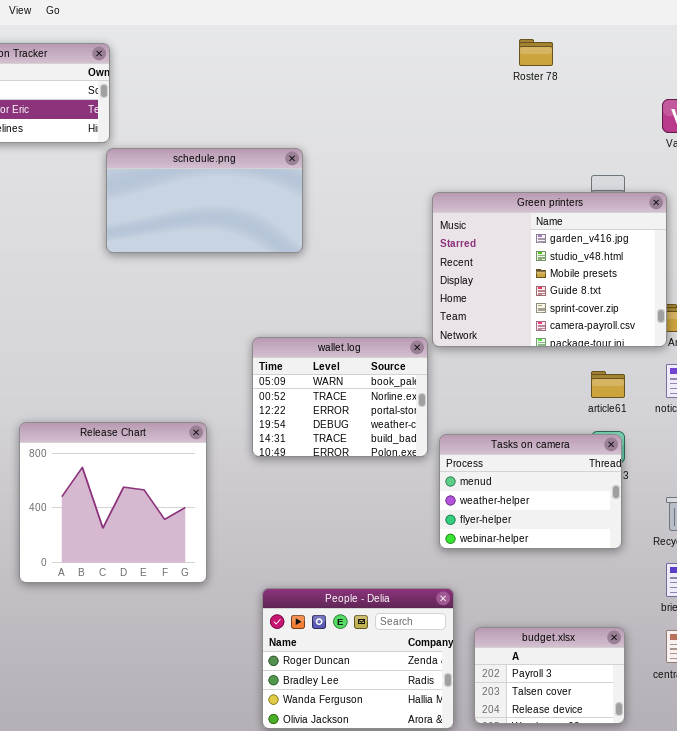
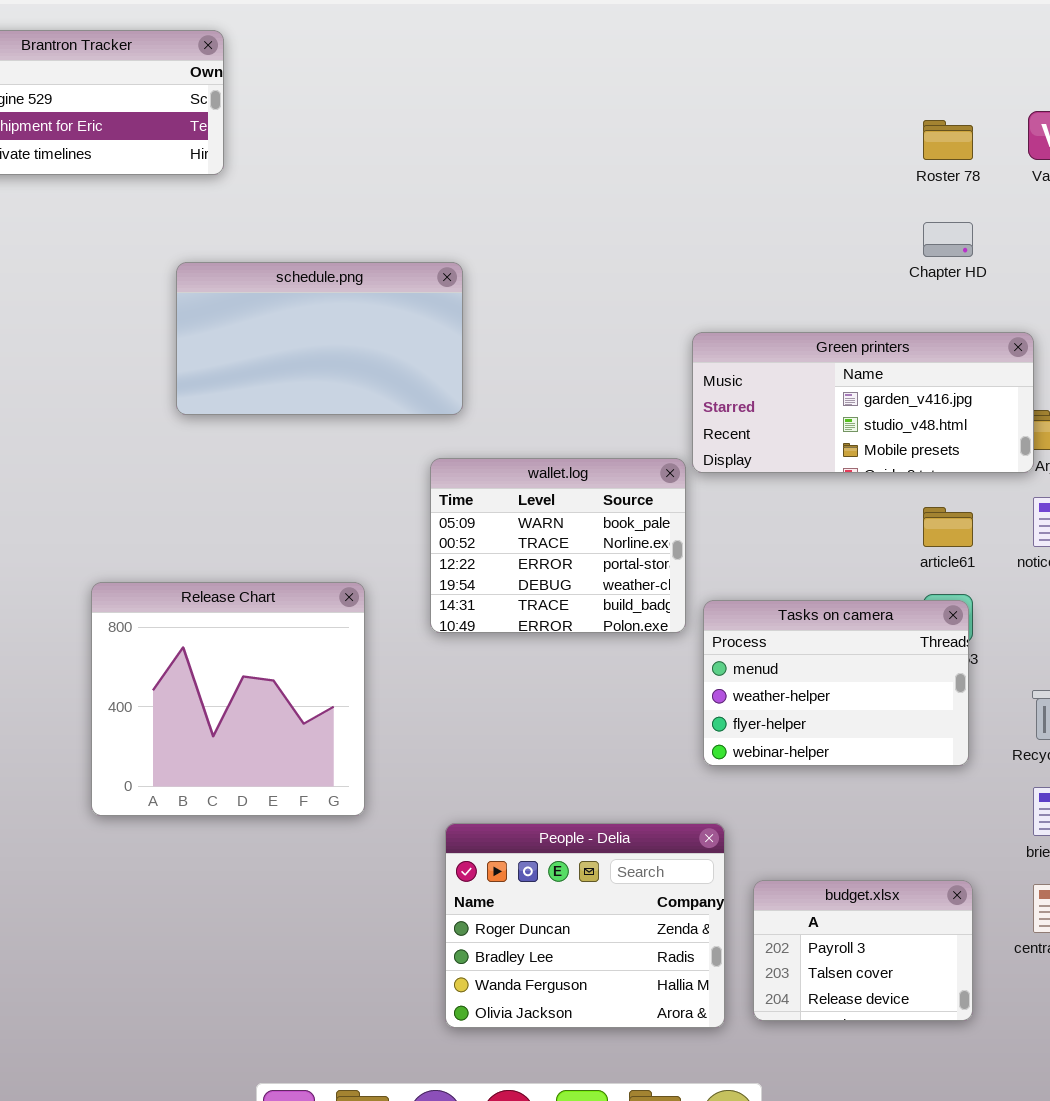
Roster 78: [519,39,553,66] -> [923,120,973,160], moved
schedule.png: [106,148,303,253] -> [176,262,463,415], moved
Green printers: [432,192,667,347] -> [692,332,1034,473], resized

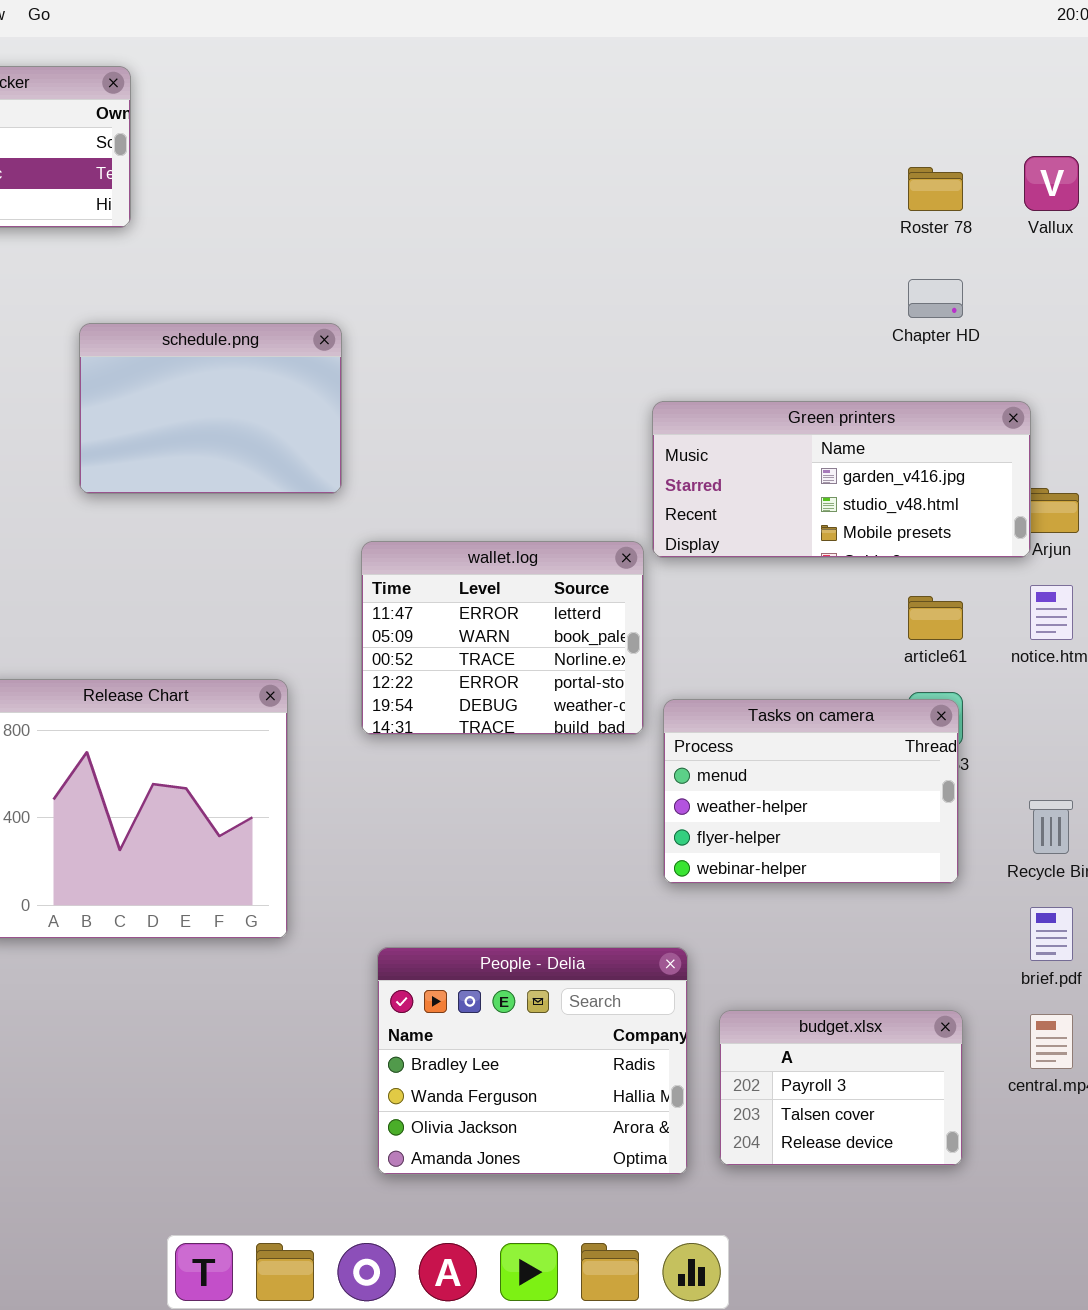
schedule.png: [176,262,463,415] -> [79,323,342,494], resized
wallet.log: [430,458,686,633] -> [361,541,644,735], scrolled up 1 row
People - Delia: [445,823,725,1028] -> [377,947,688,1175], scrolled down 1 row

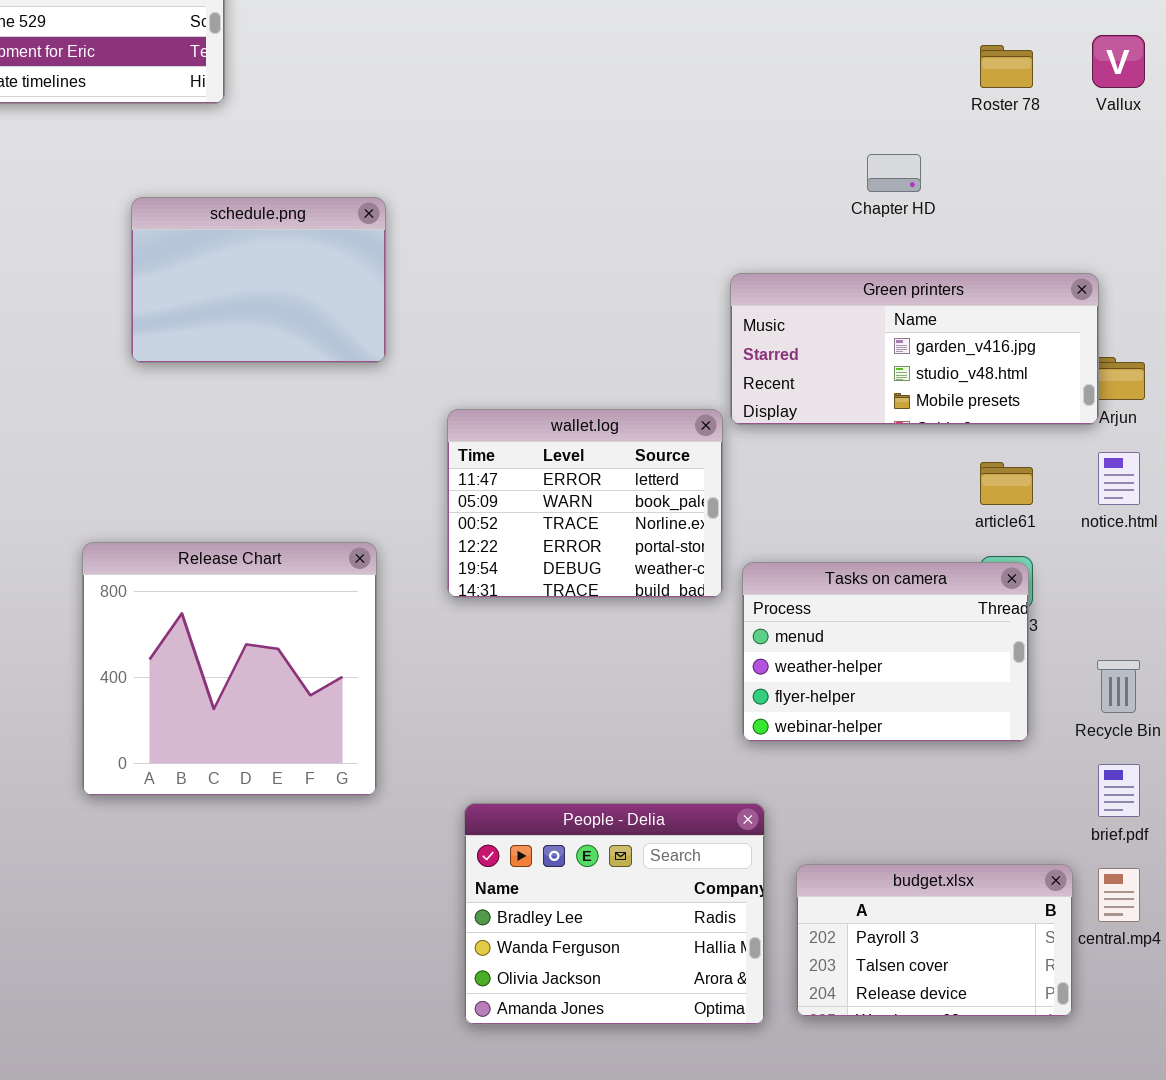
Chapter HD: [908,279,963,318] -> [867,154,921,192], moved
schedule.png: [79,323,342,494] -> [131,197,386,363], moved
budget.xlsx: [719,1010,963,1166] -> [796,864,1073,1017], resized

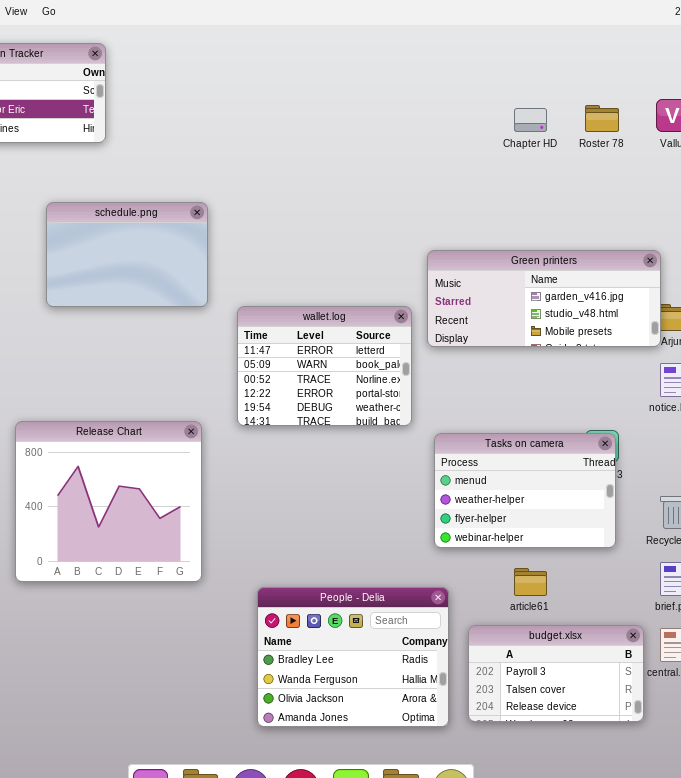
Chapter HD: [867,154,921,192] -> [514,108,547,132], moved
wallet.log: [447,409,723,598] -> [237,306,412,426], moved
article61: [980,462,1033,505] -> [514,568,547,596], moved

